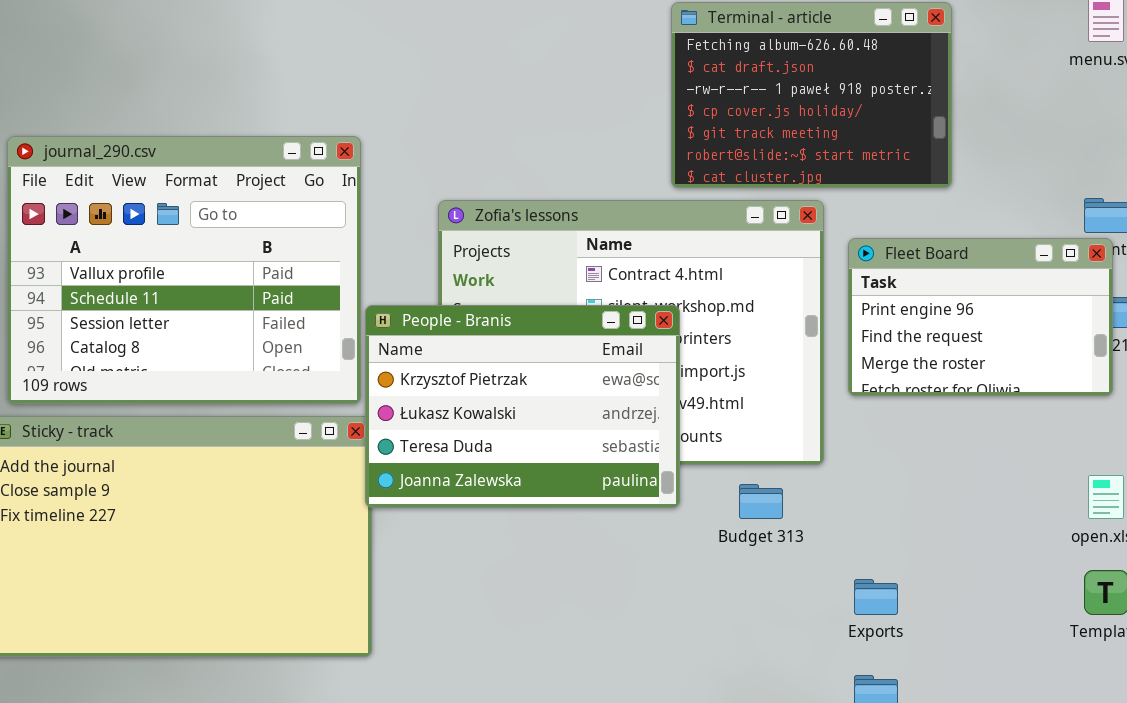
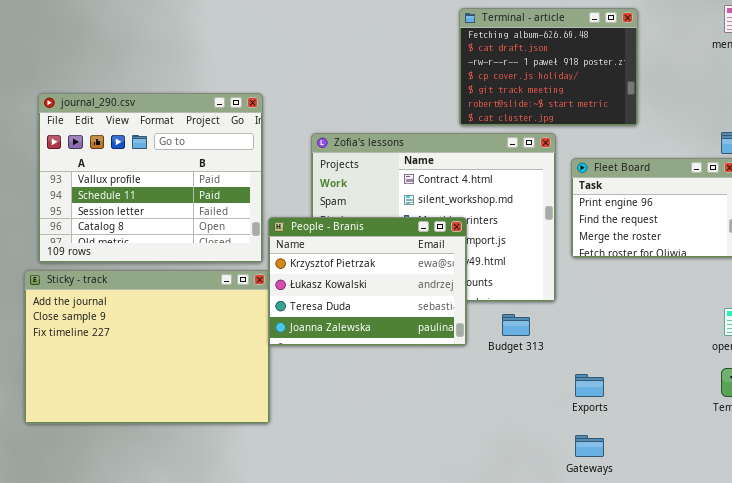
People - Branis: [365,305,680,508] -> [268,217,467,346], moved

